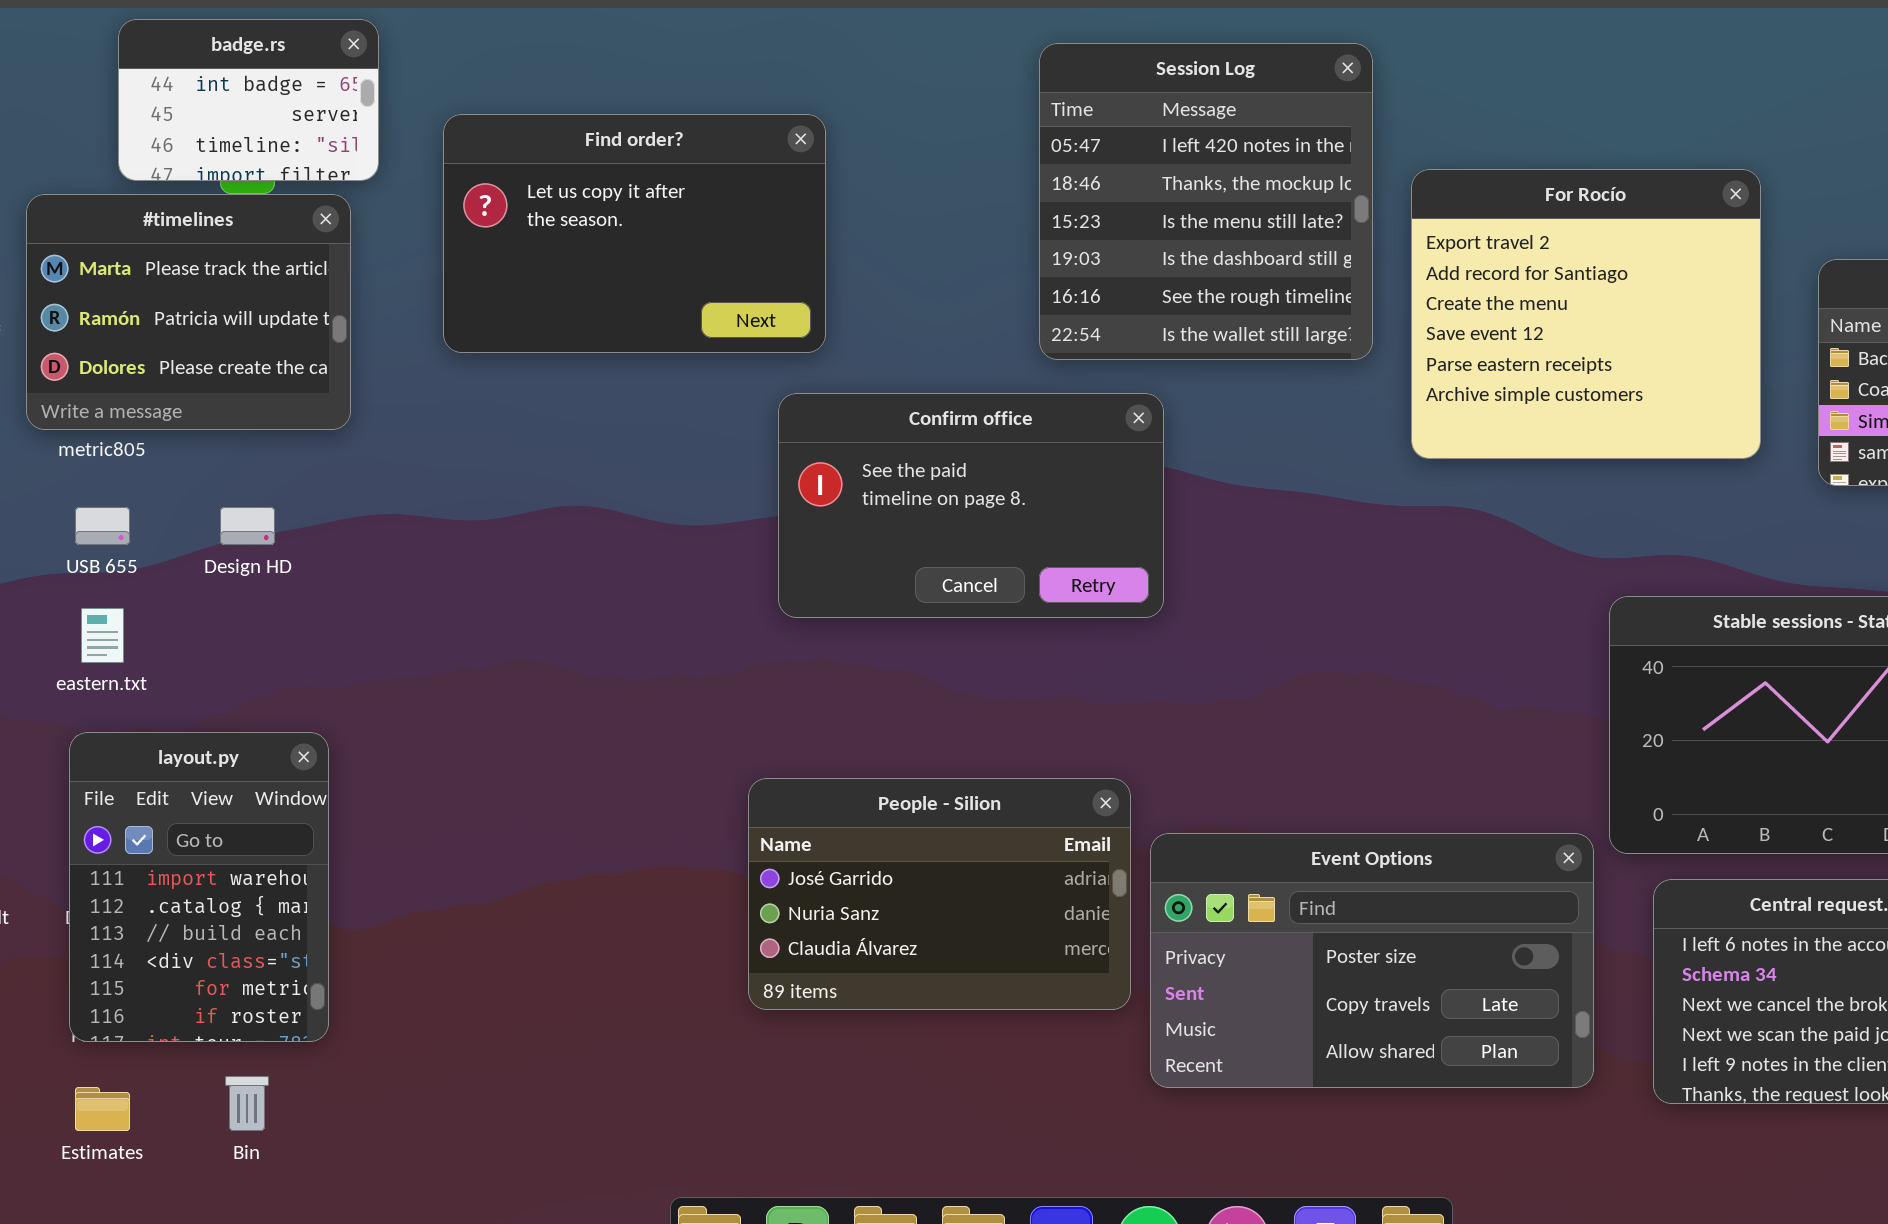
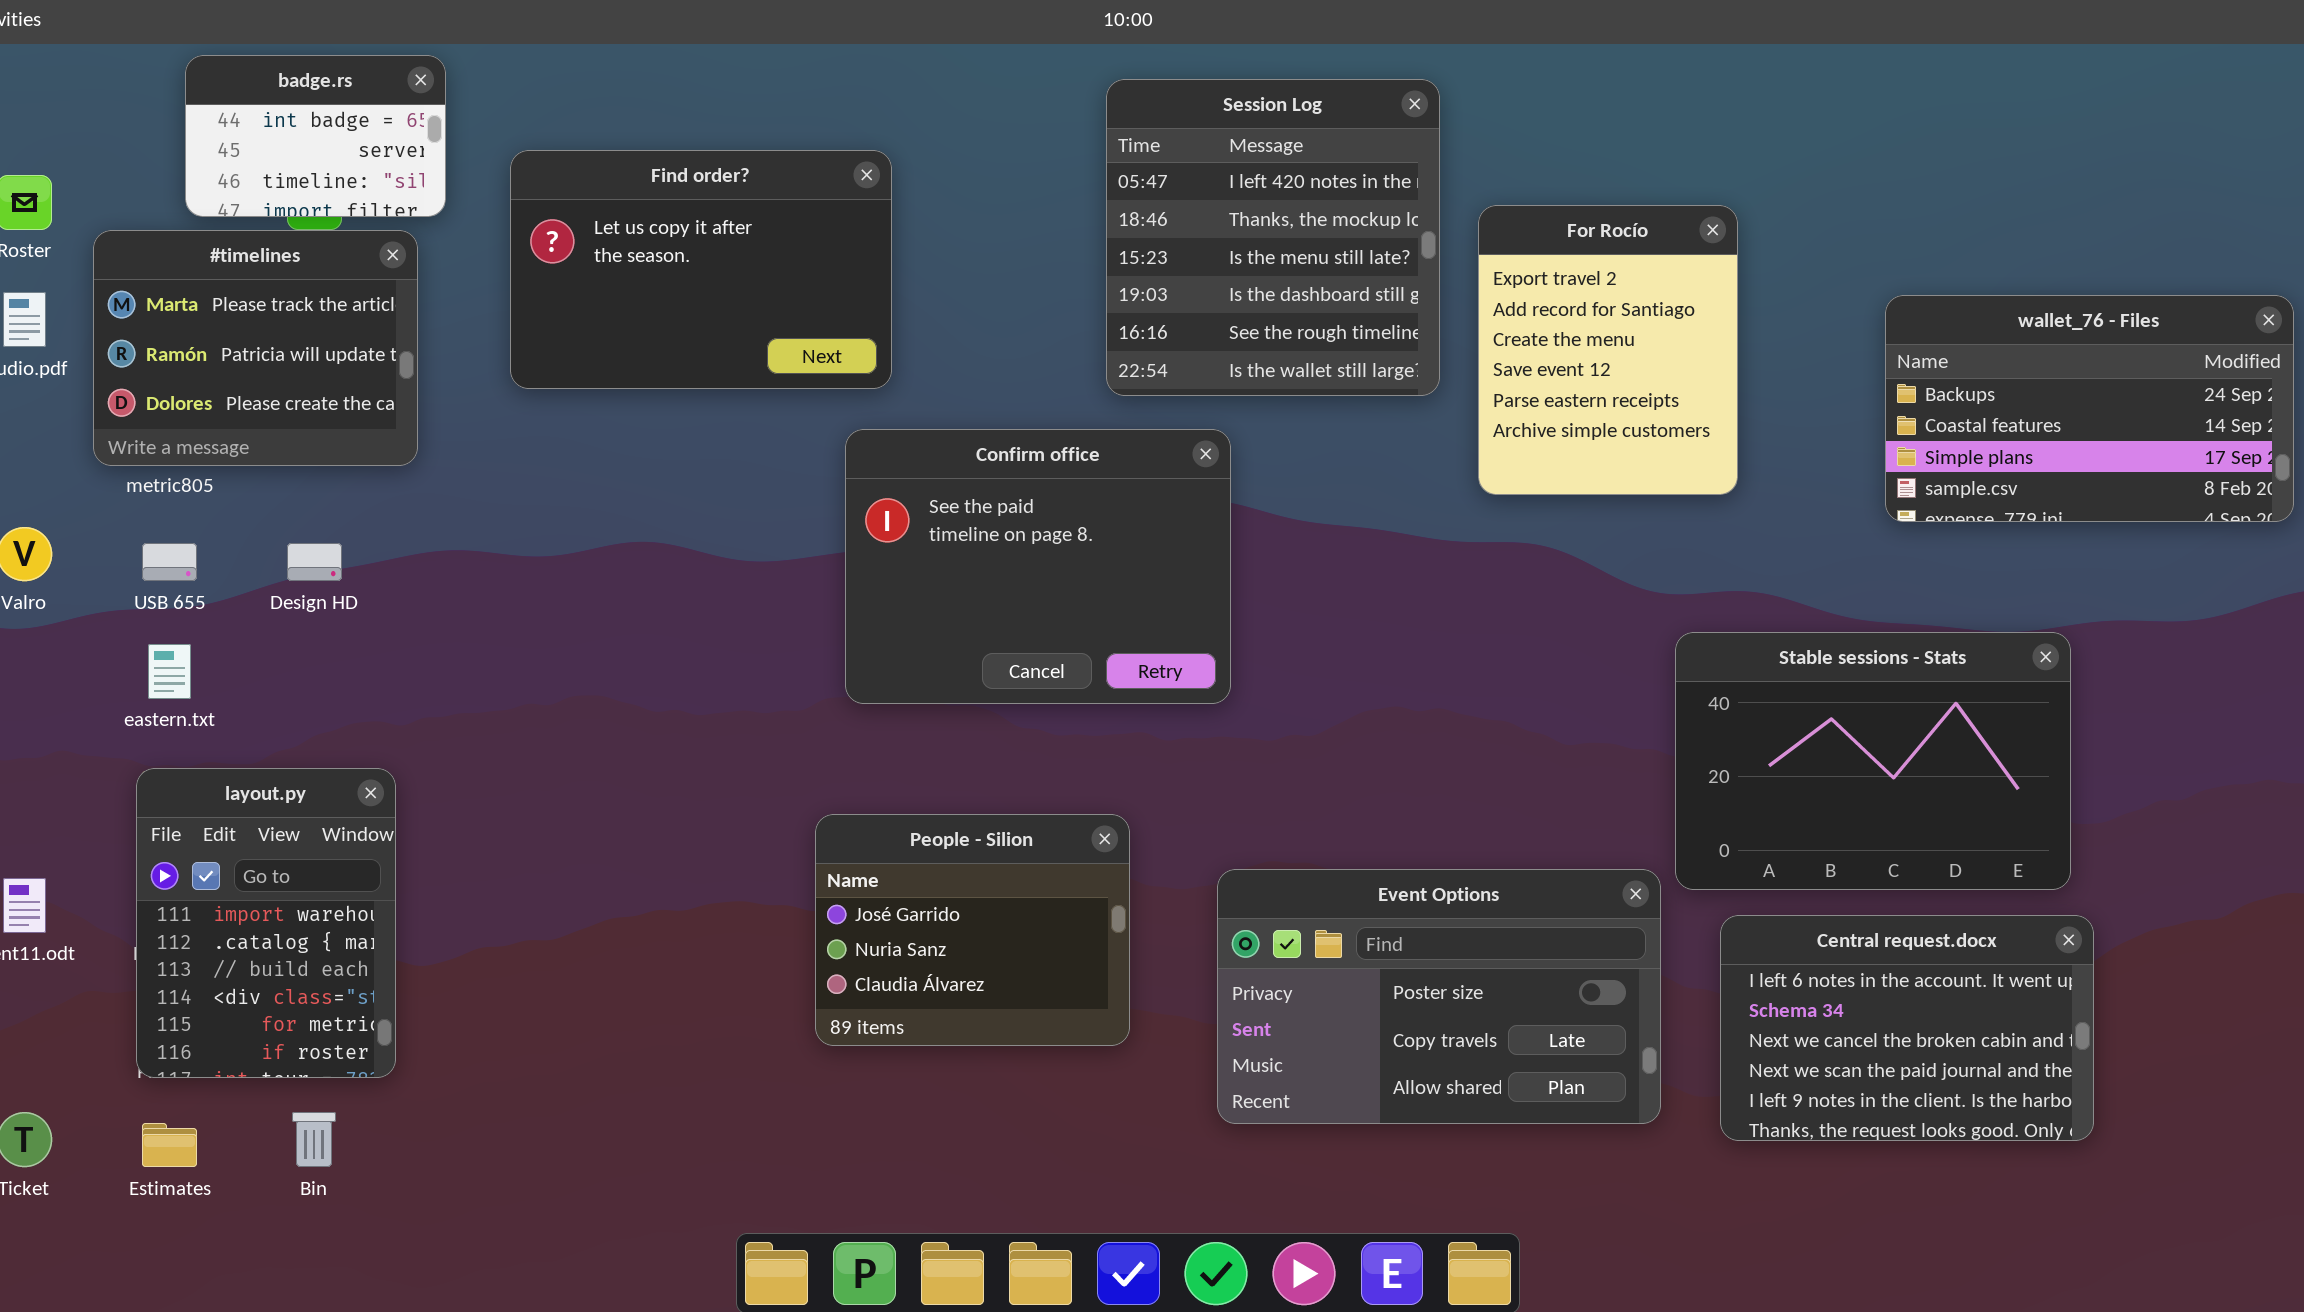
For Rocío: [1411,169,1761,459] -> [1478,205,1738,495], resized
Confirm office: [778,393,1164,618] -> [845,429,1231,704], resized
People - Silion: [748,778,1131,1010] -> [815,814,1130,1046], resized

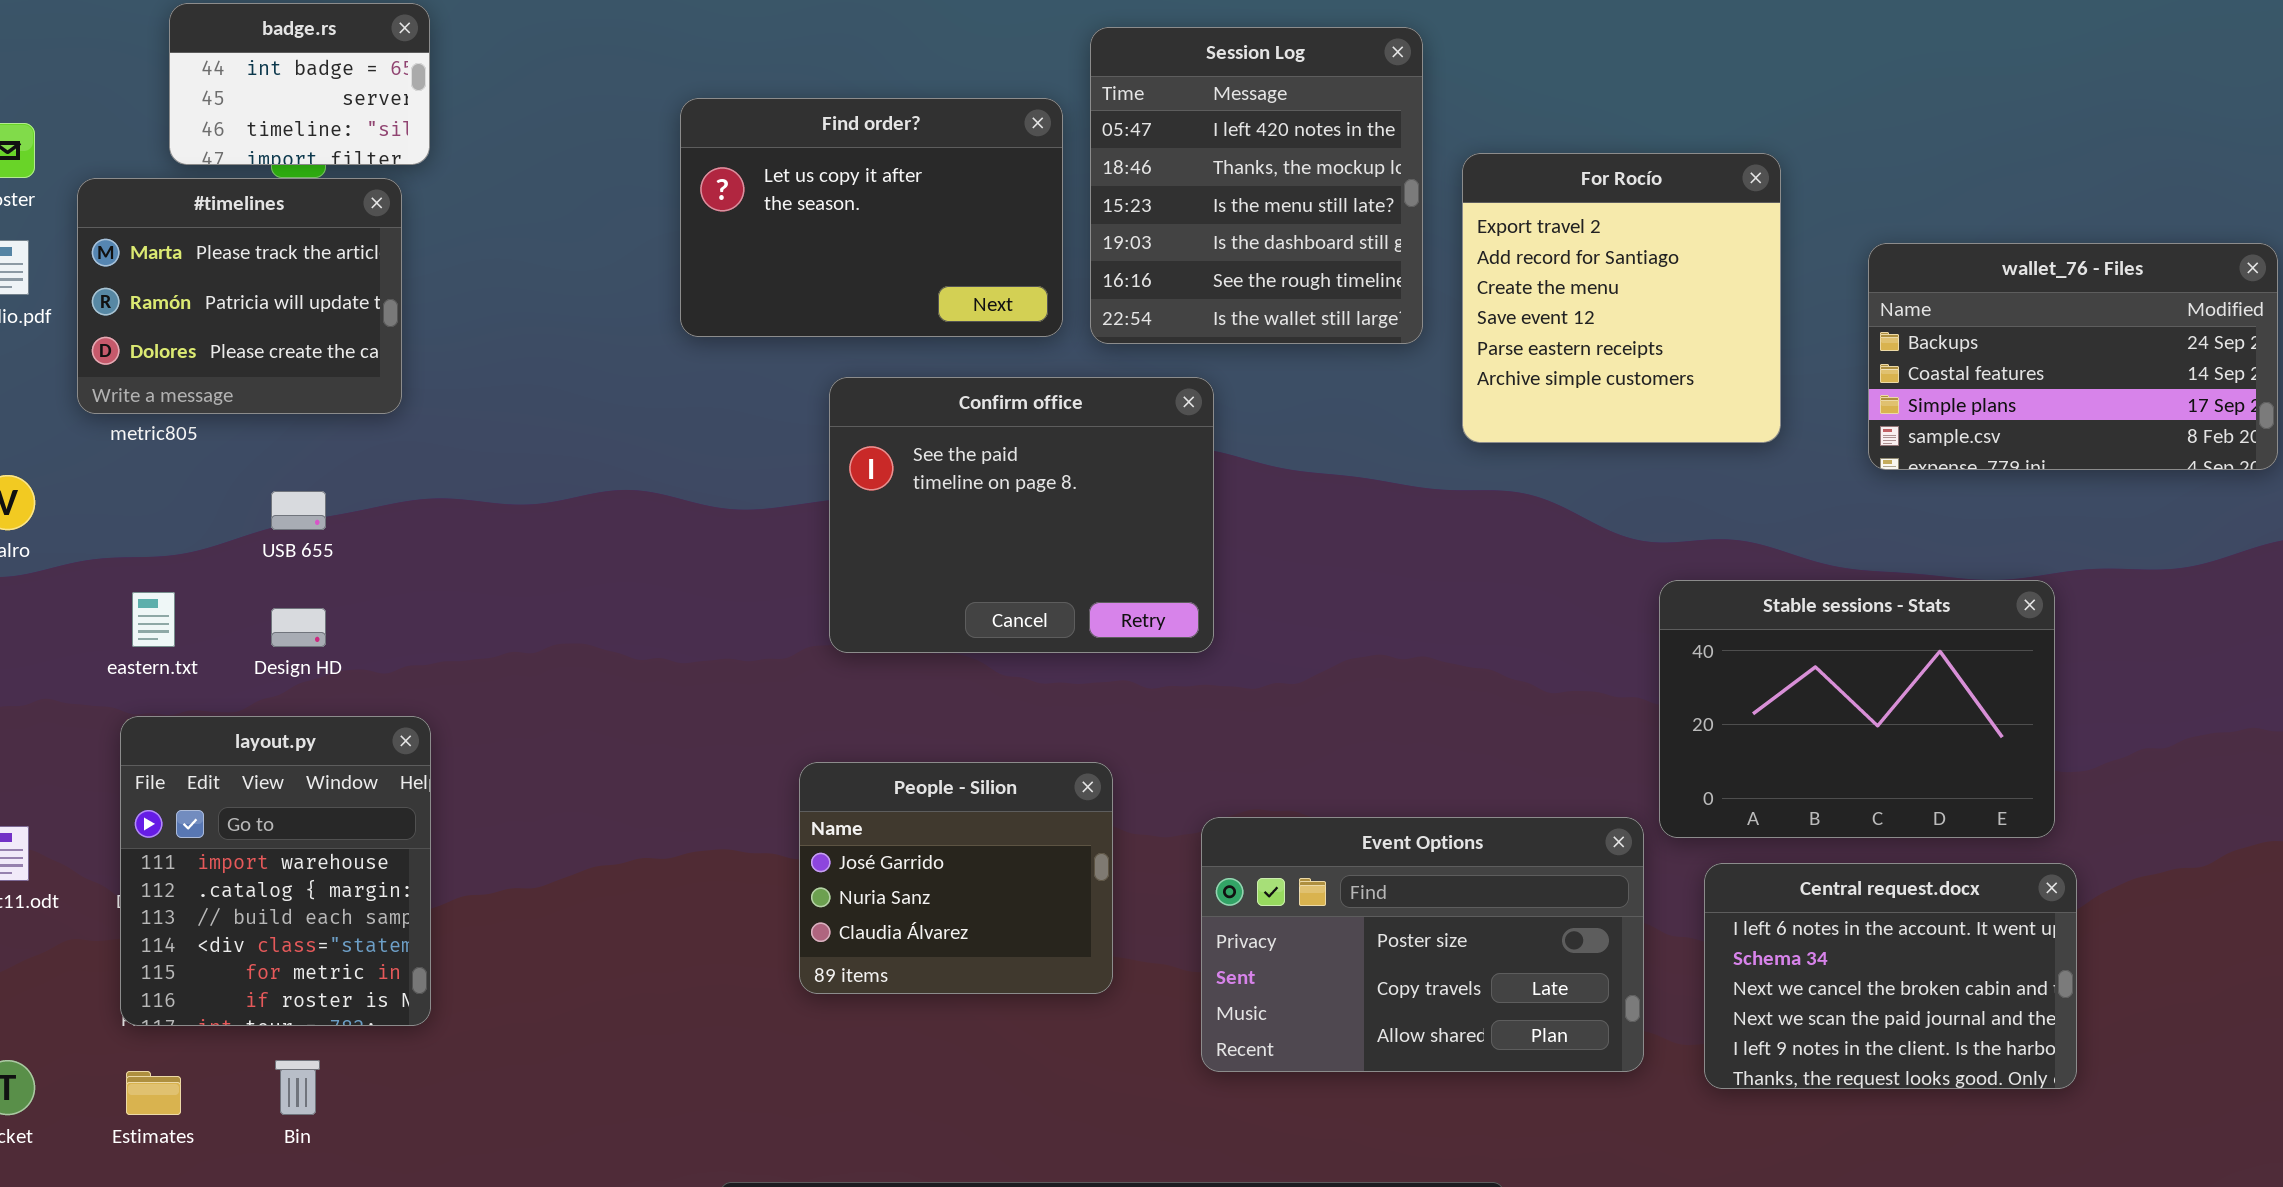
Find order?: [510,150,892,389] -> [680,98,1063,337], moved
For Rocío: [1478,205,1738,495] -> [1462,153,1781,443], resized
USB 655: [142,543,197,581] -> [271,491,326,530], moved
Design HD: [287,543,342,581] -> [271,608,326,647], moved
layout.py: [136,768,396,1078] -> [120,716,431,1026], resized

